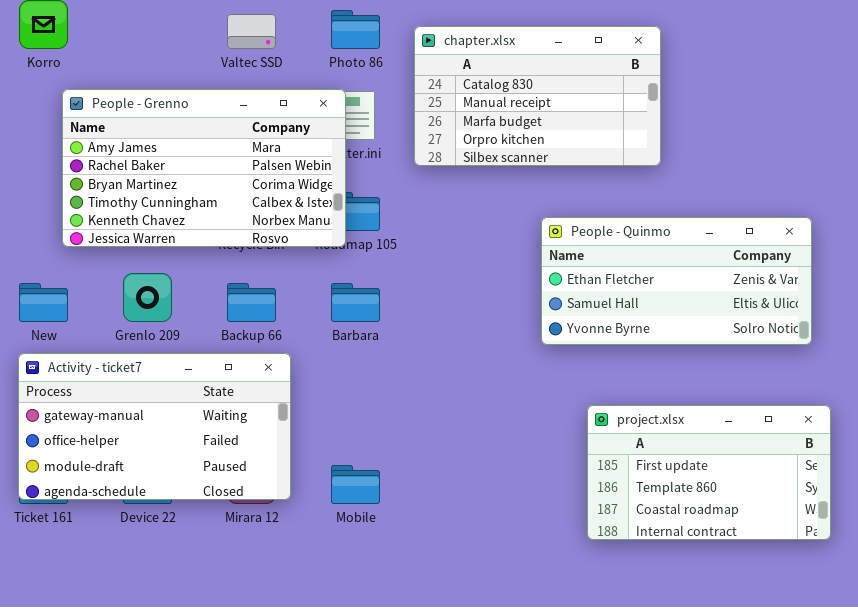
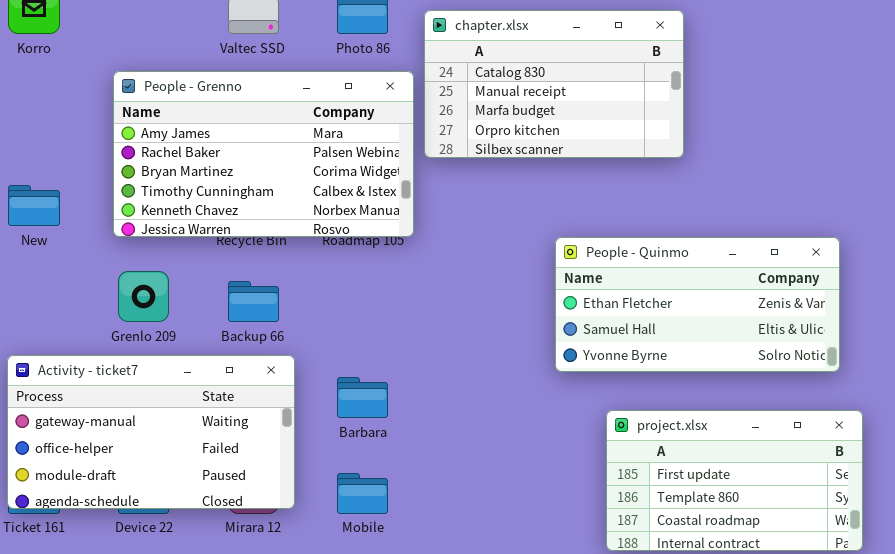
People - Grenno: [62,89,346,247] -> [113,71,414,237], moved
People - Quinmo: [541,217,812,345] -> [555,237,840,372], moved
New: [19,283,68,322] -> [8,185,60,226], moved
Barbara: [331,283,380,322] -> [337,377,388,418], moved

